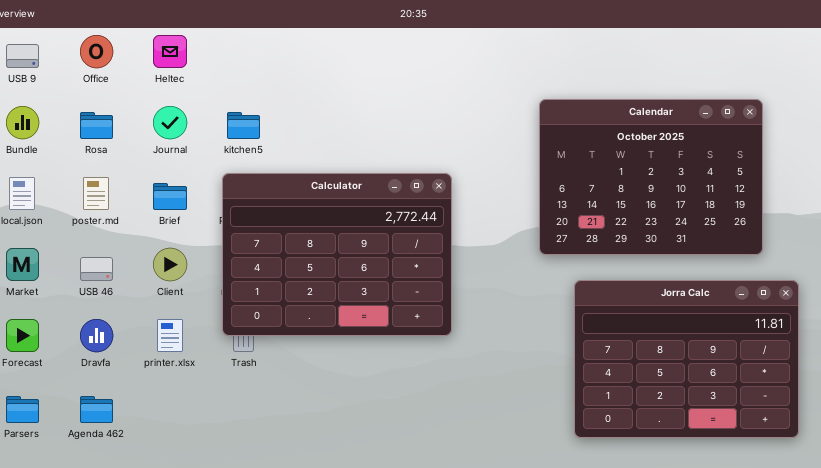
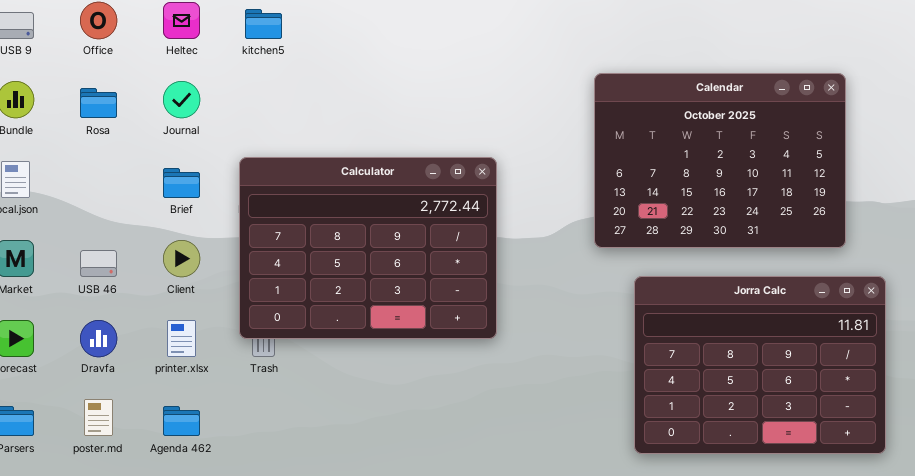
kitchen5: [227,112,260,139] -> [245,9,282,39], moved
poster.md: [83,177,109,210] -> [84,399,113,436], moved
Agenda 462: [80,396,113,423] -> [163,406,200,436], moved

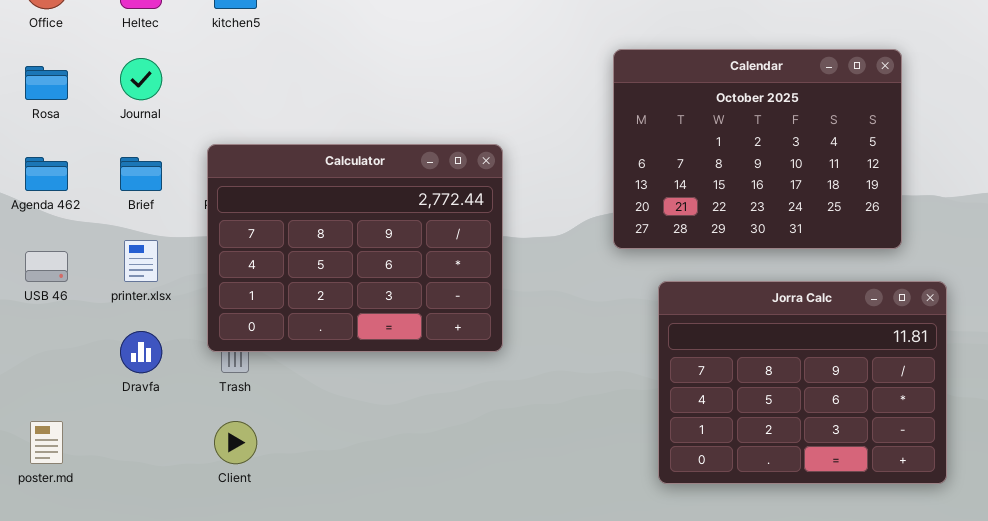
Client: [163,240,200,277] -> [214,421,257,464], moved
Dravfa: [80,320,117,357] -> [120,331,162,373], moved
printer.xlsx: [167,320,196,357] -> [124,240,158,282], moved
Agenda 462: [163,406,200,436] -> [25,157,68,191], moved

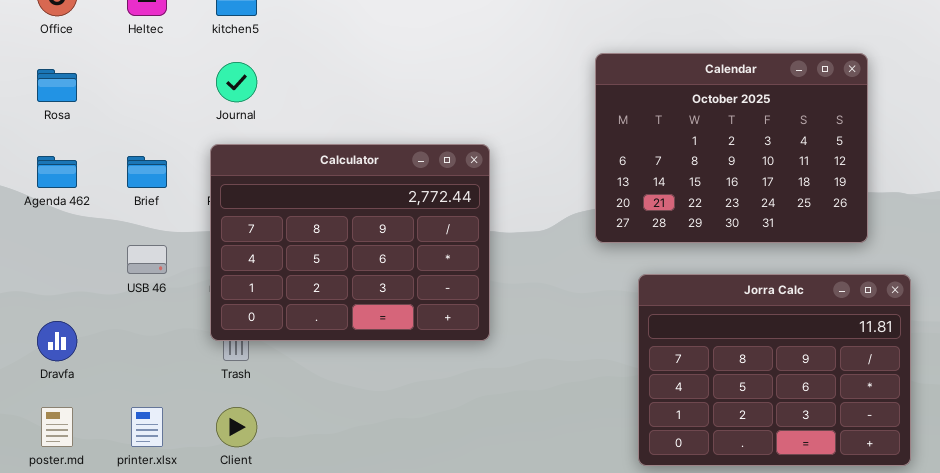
Journal: [120,58,162,100] -> [216,62,257,102], moved
printer.xlsx: [124,240,158,282] -> [131,407,163,447], moved
USB 46: [25,251,68,282] -> [127,245,167,274], moved
Dravfa: [120,331,162,373] -> [37,321,77,361], moved

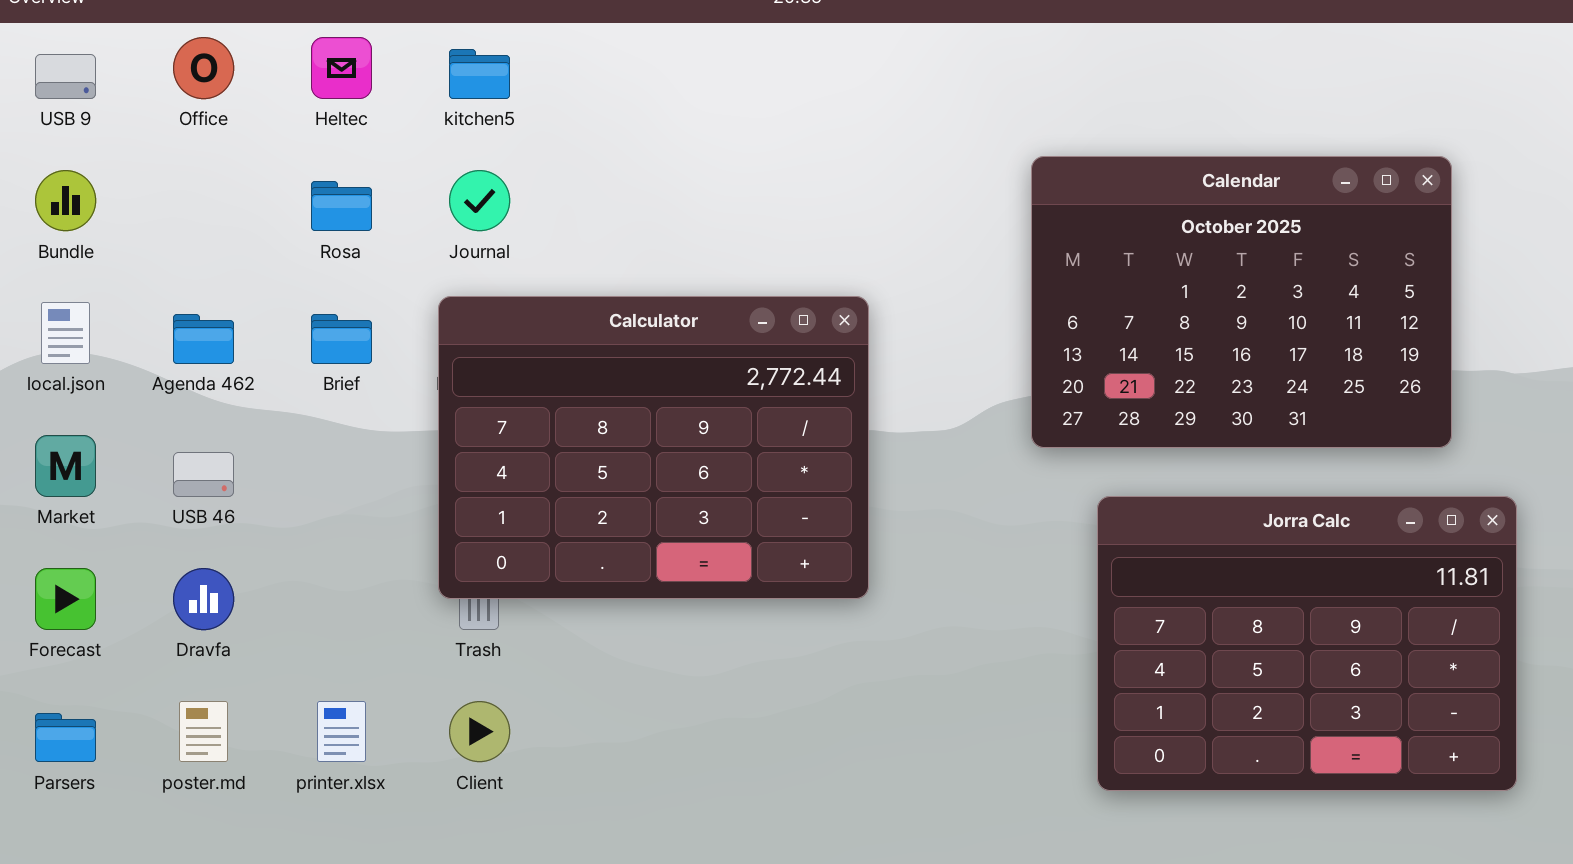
Rosa: [37,69,77,102] -> [311,181,372,231], moved
USB 46: [127,245,167,274] -> [173,452,234,497], moved

